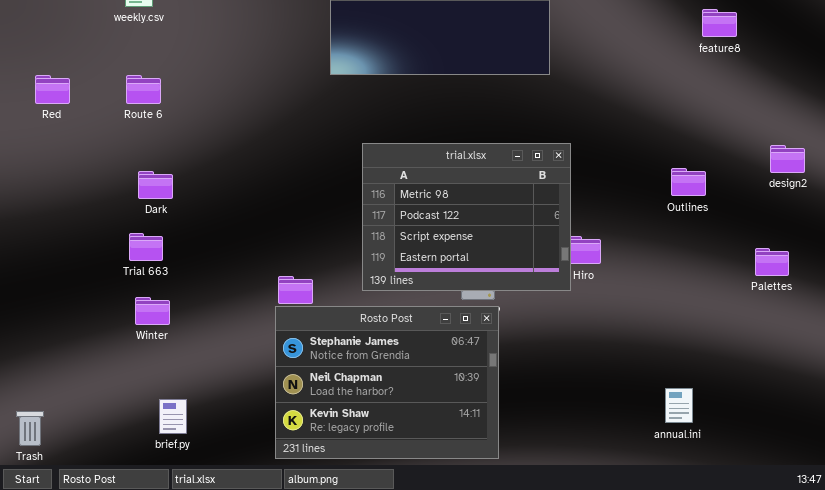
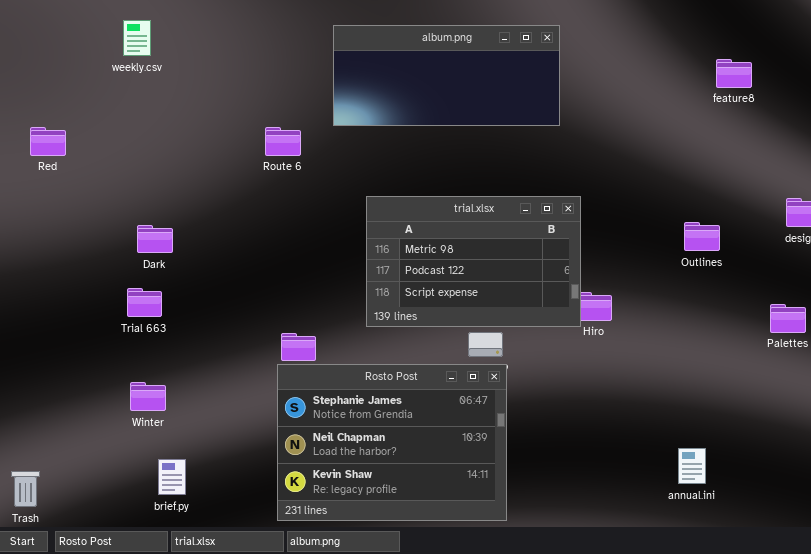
Route 6: [126,75,161,104] -> [265,127,301,156], moved
trial.xlsx: [362,143,571,291] -> [366,196,581,327], resized
Winter: [135,297,170,325] -> [130,382,166,411], moved

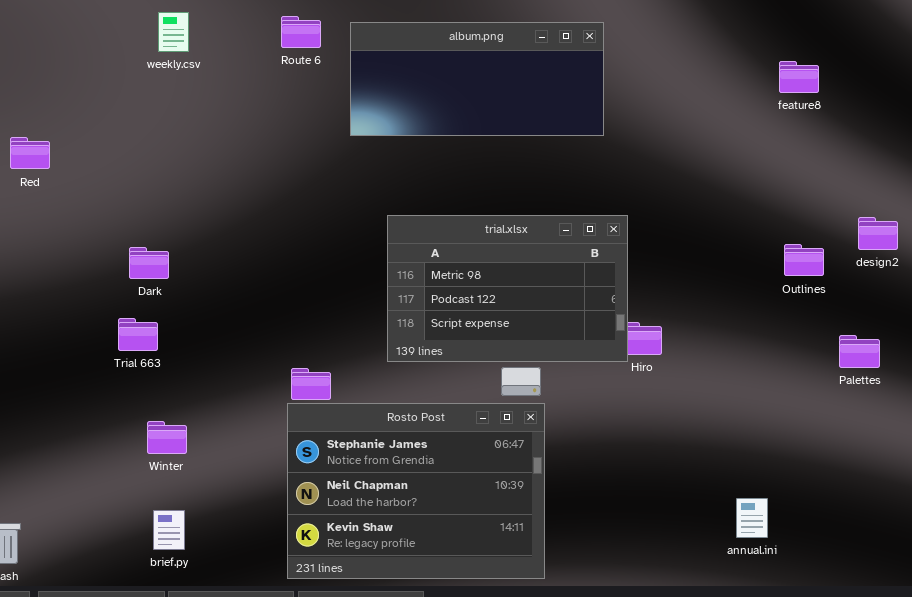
weekly.csv: [123,20,151,56] -> [158,12,189,52], moved
Route 6: [265,127,301,156] -> [281,16,321,48], moved
Outlines: [684,222,720,251] -> [784,244,824,276], moved
Winter: [130,382,166,411] -> [147,421,187,454], moved

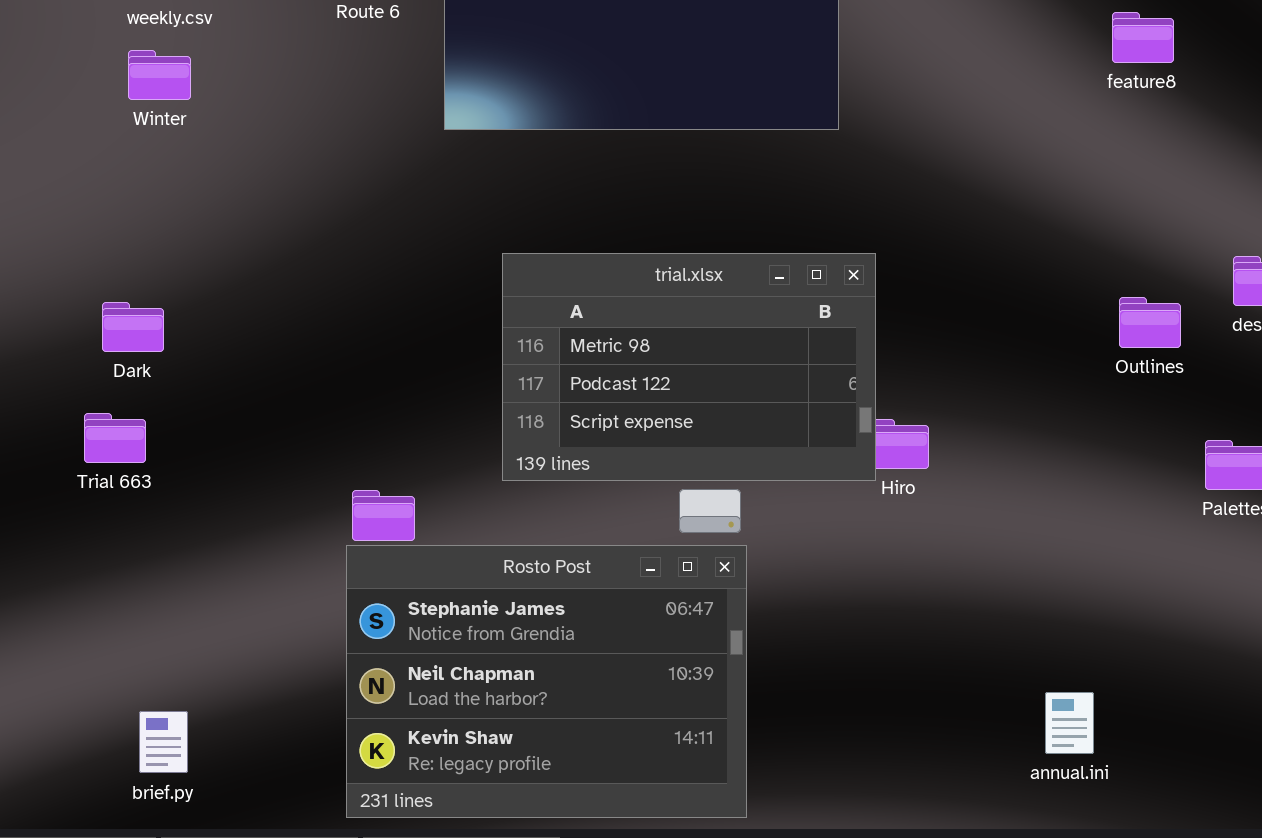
Winter: [147,421,187,454] -> [128,50,191,100], moved

